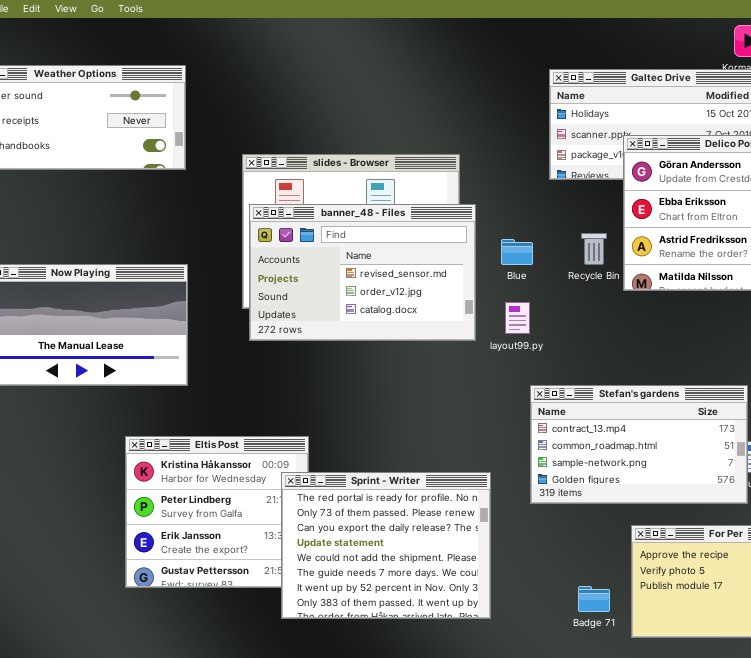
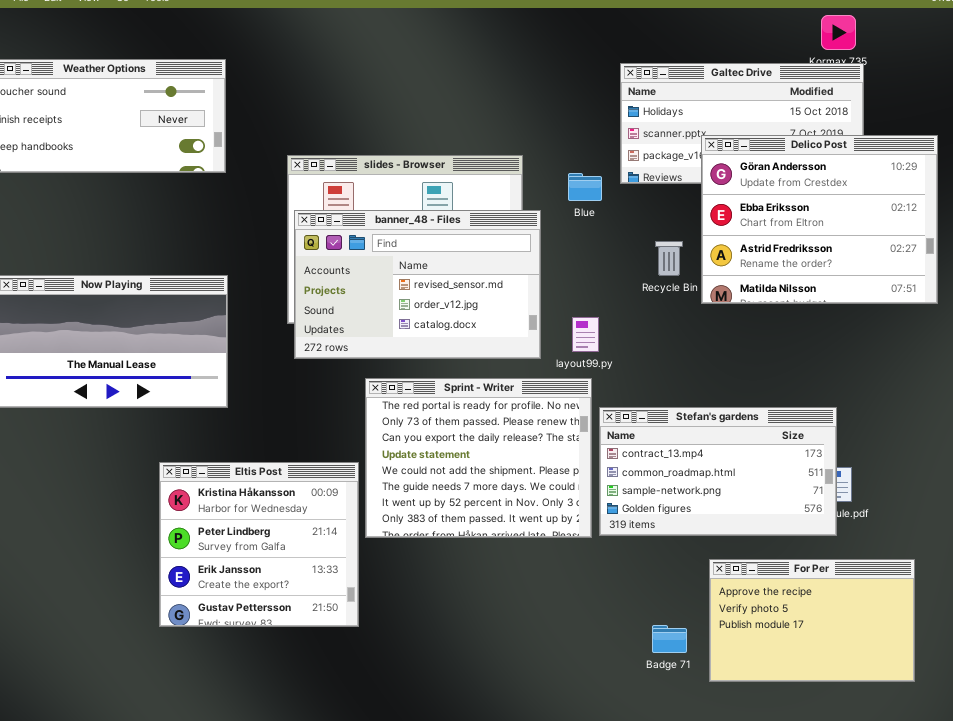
Blue: [501,239,533,265] -> [568,173,602,201], moved
Sprint - Writer: [281,472,491,619] -> [365,378,592,538], moved

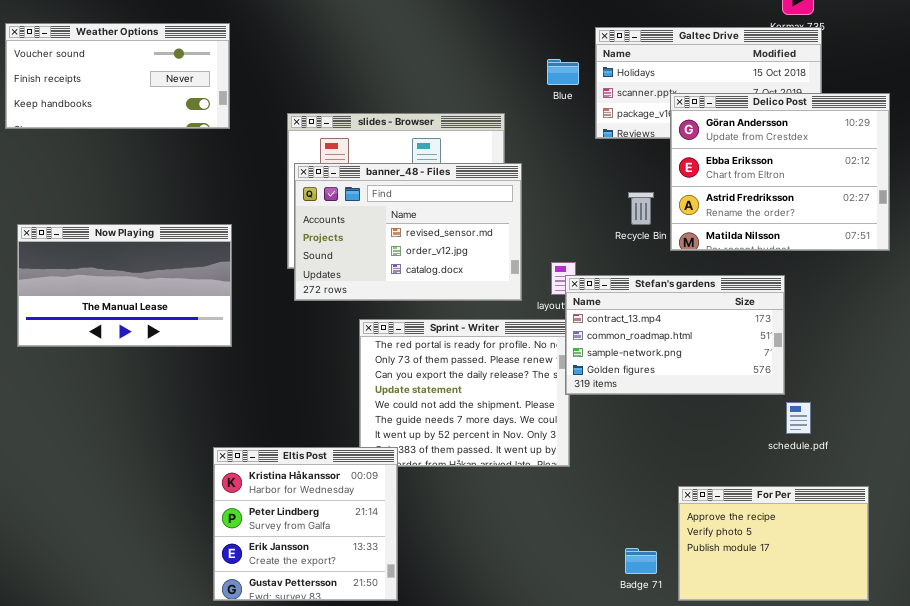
Blue: [568,173,602,201] -> [547,59,579,85], moved
Stefan's gardens: [599,407,837,536] -> [565,275,785,395], moved
Eltis Post: [159,462,359,627] -> [213,447,398,601], moved

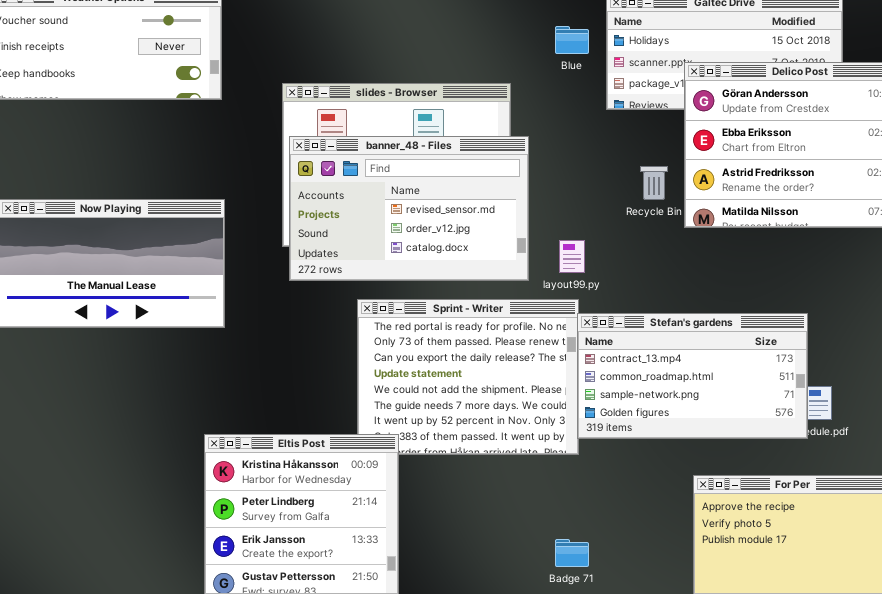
Stefan's gardens: [565,275,785,395] -> [577,313,808,439], moved
Badge 71: [625,548,657,574] -> [555,539,589,567], moved

